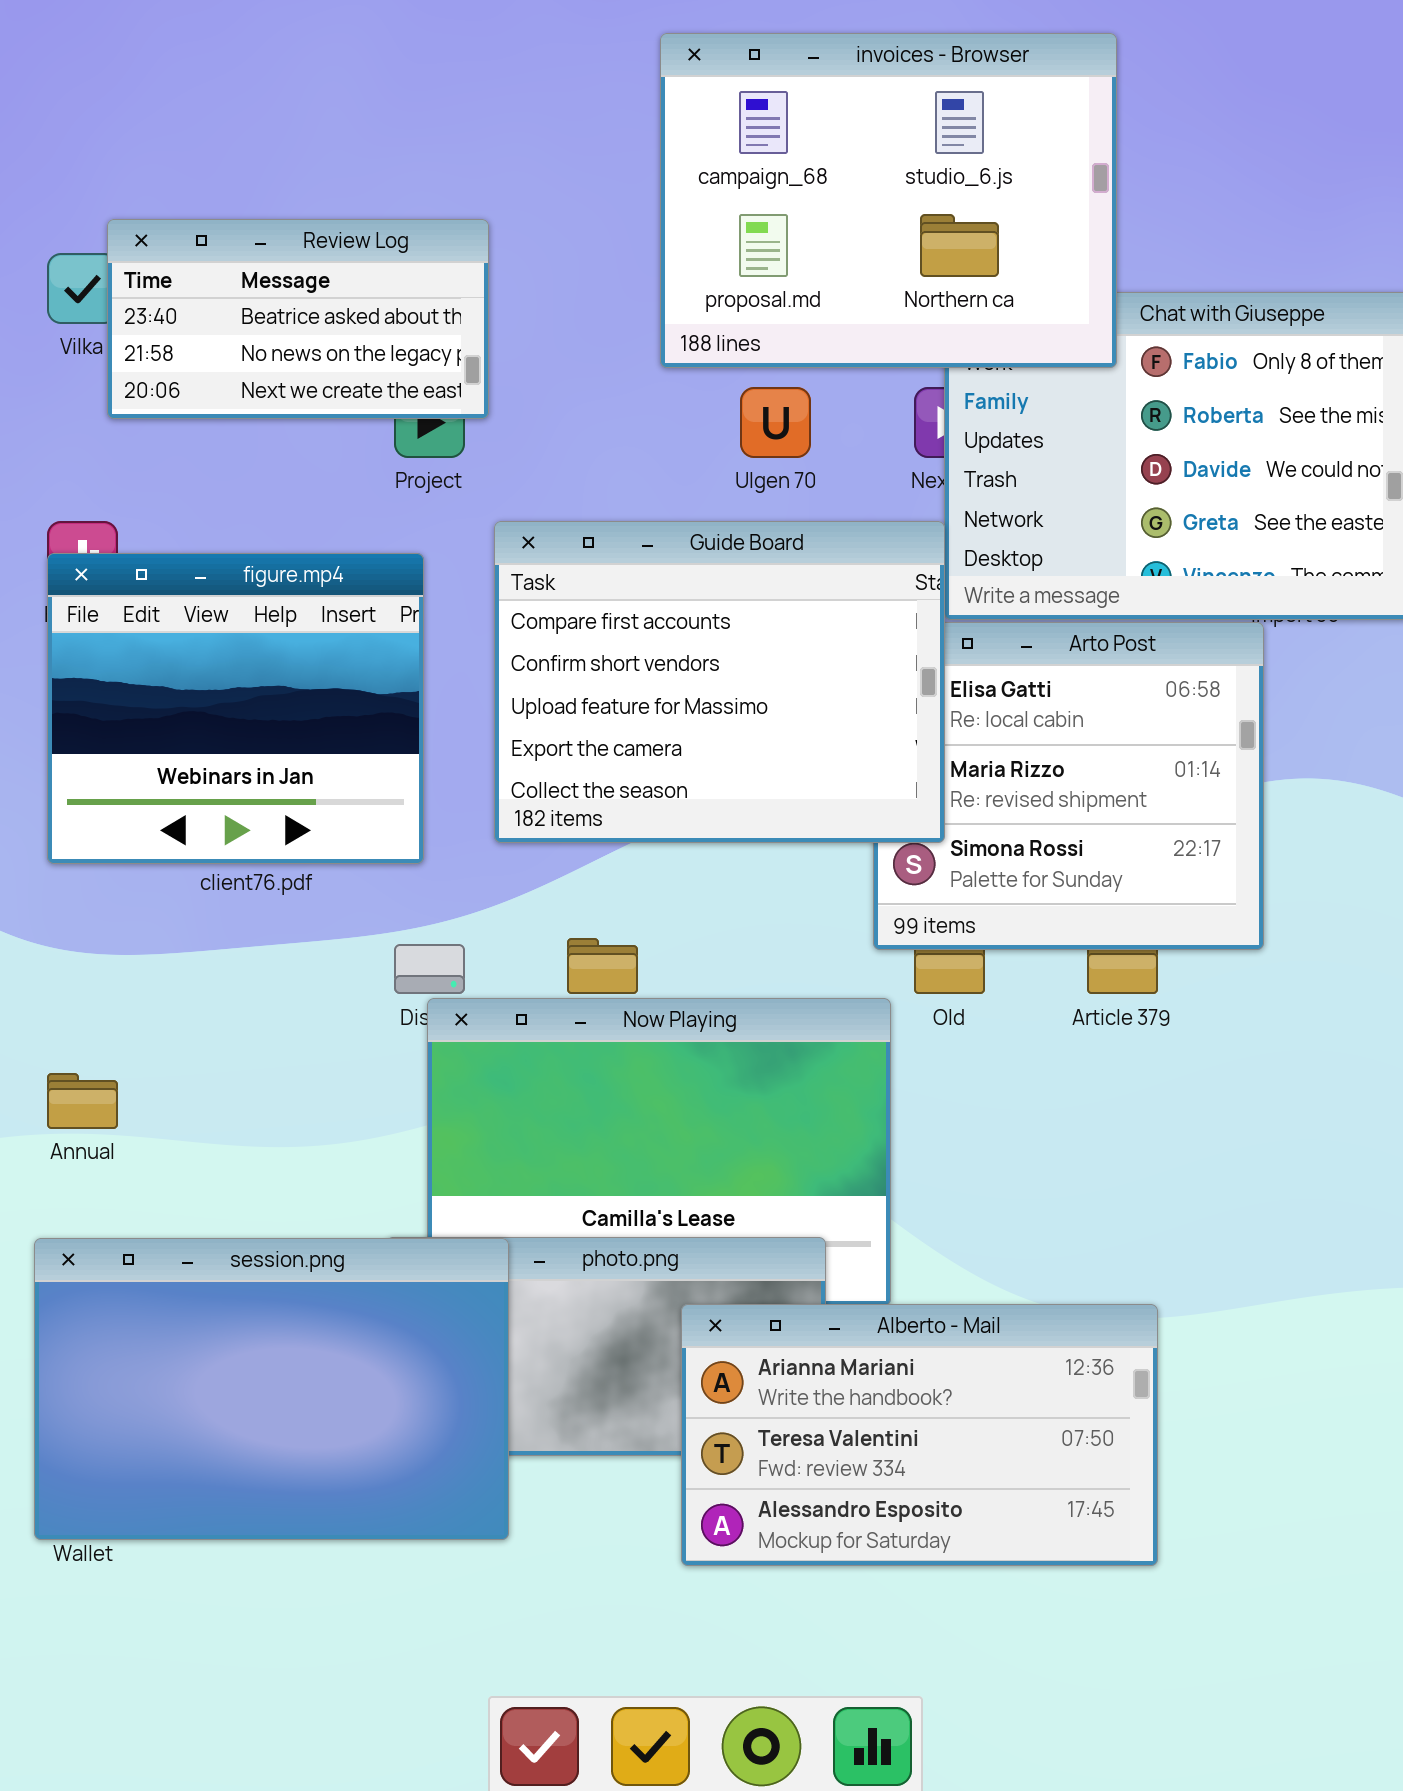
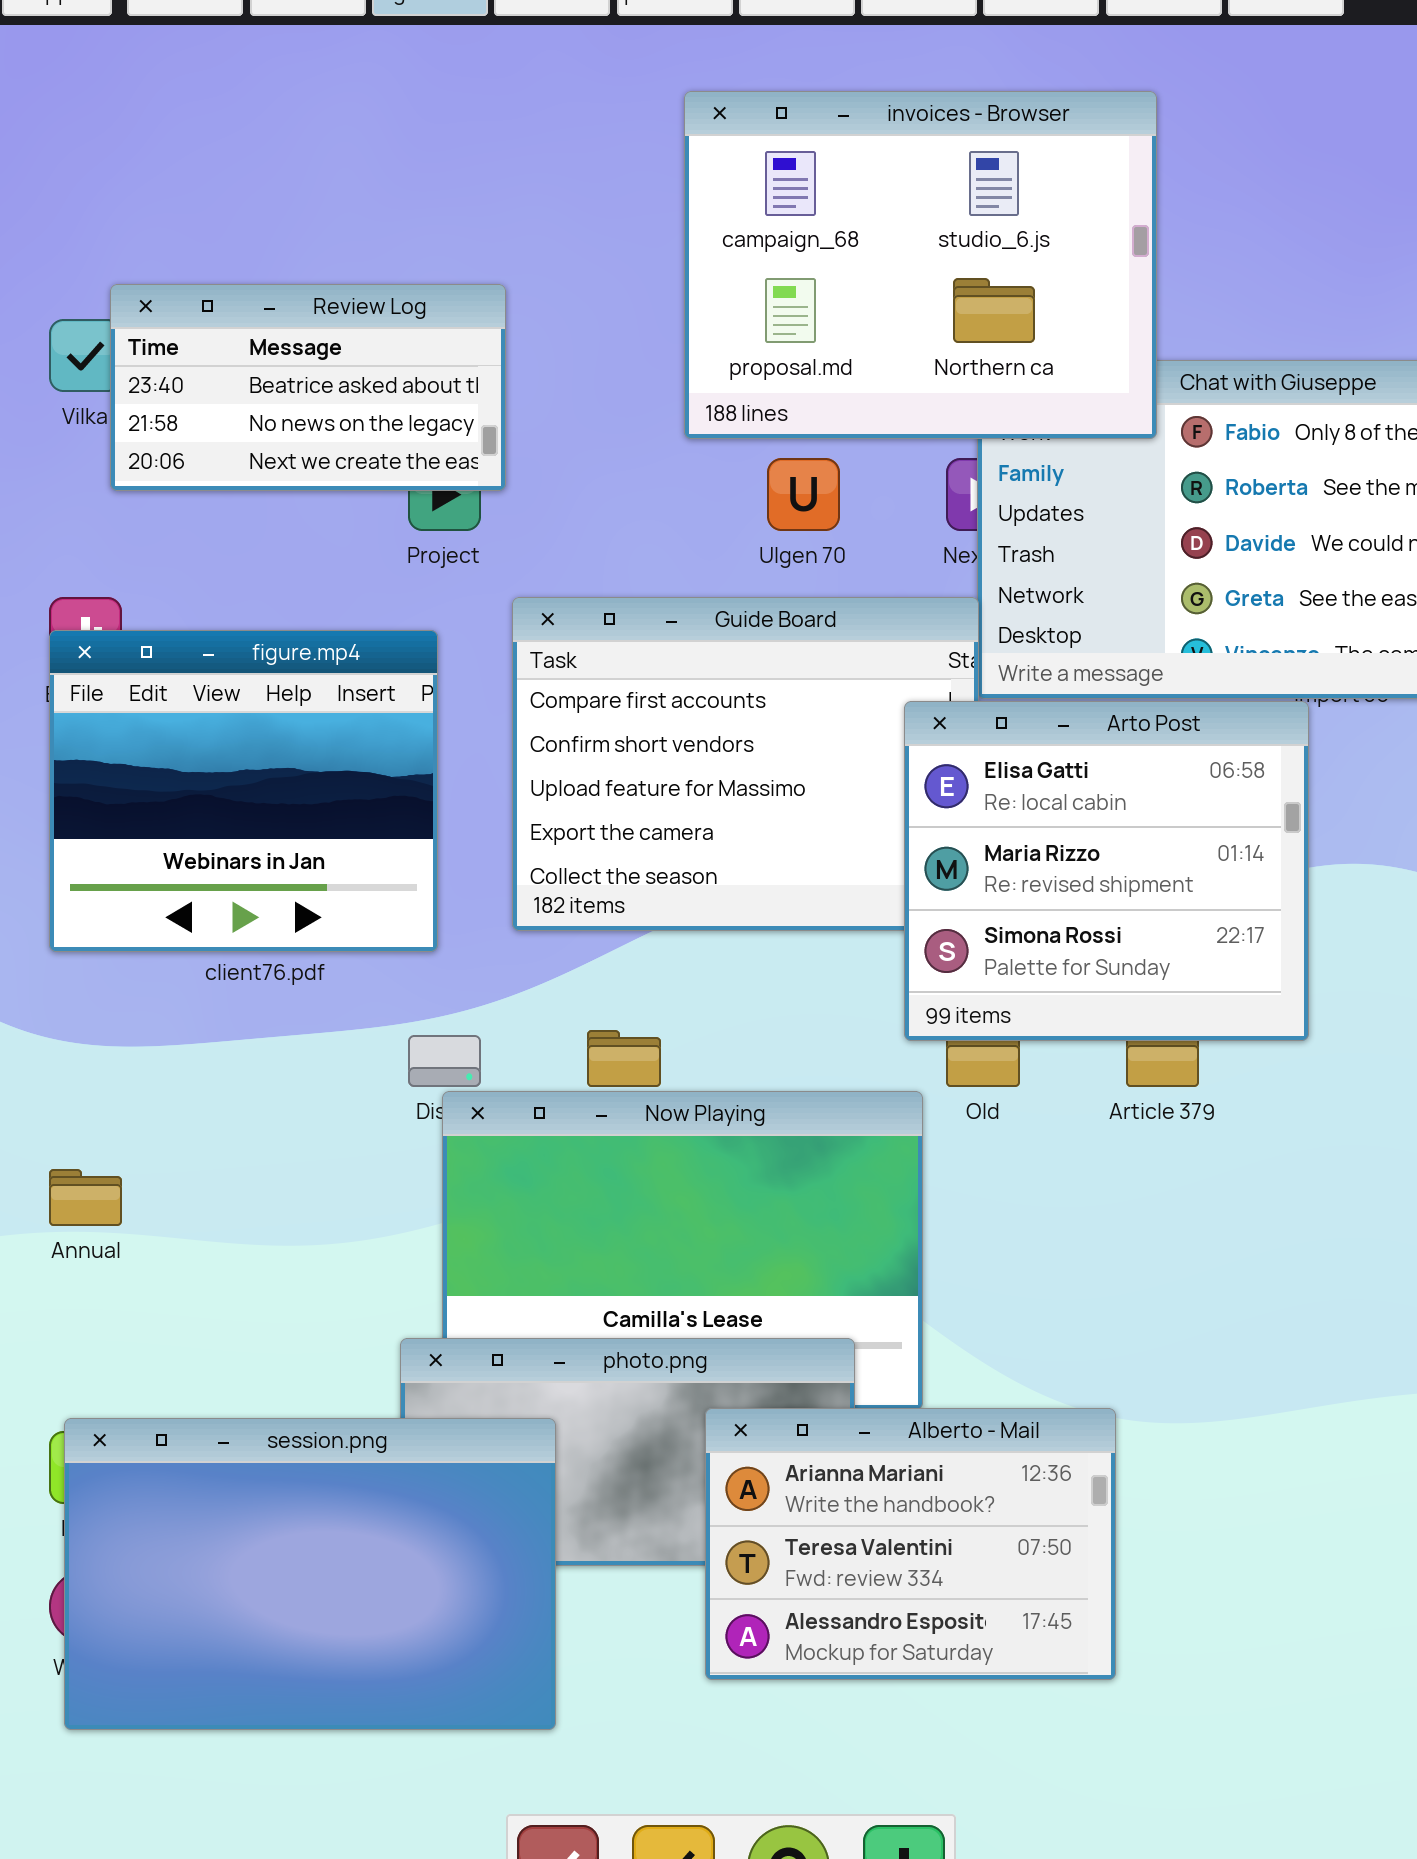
Arto Post: [873,622,1264,950] -> [904,701,1309,1041], raised
session.png: [34,1238,509,1540] -> [64,1418,556,1730], moved
Alberto - Mail: [681,1304,1158,1566] -> [705,1408,1116,1680], resized

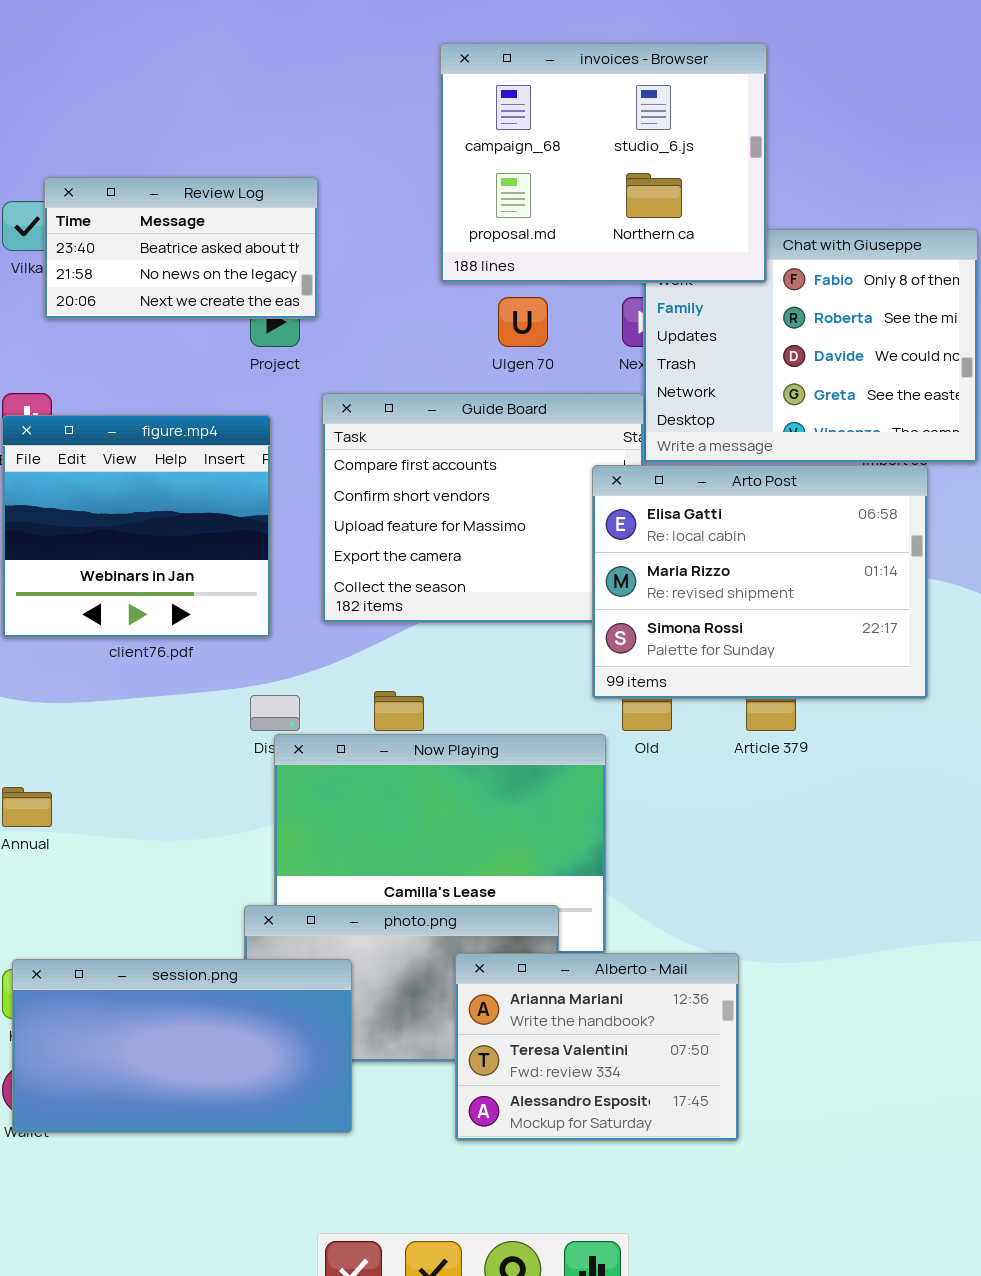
Arto Post: [904,701,1309,1041] -> [592,465,928,699], resized
session.png: [64,1418,556,1730] -> [12,959,352,1133], resized

